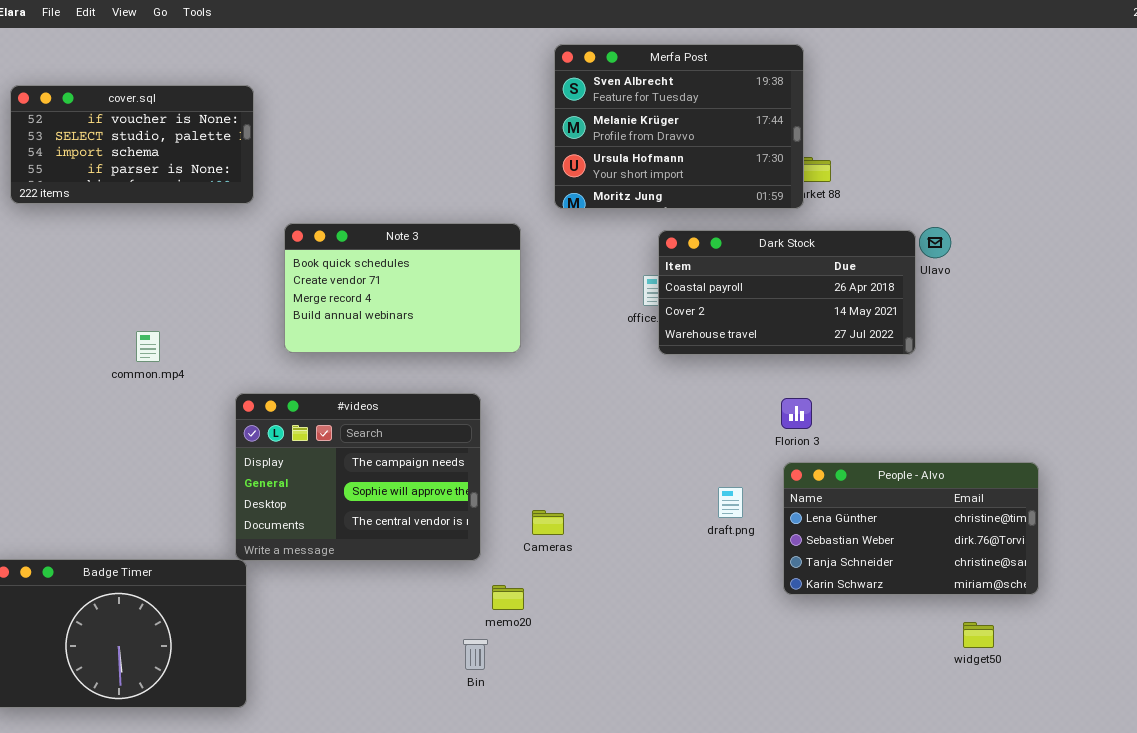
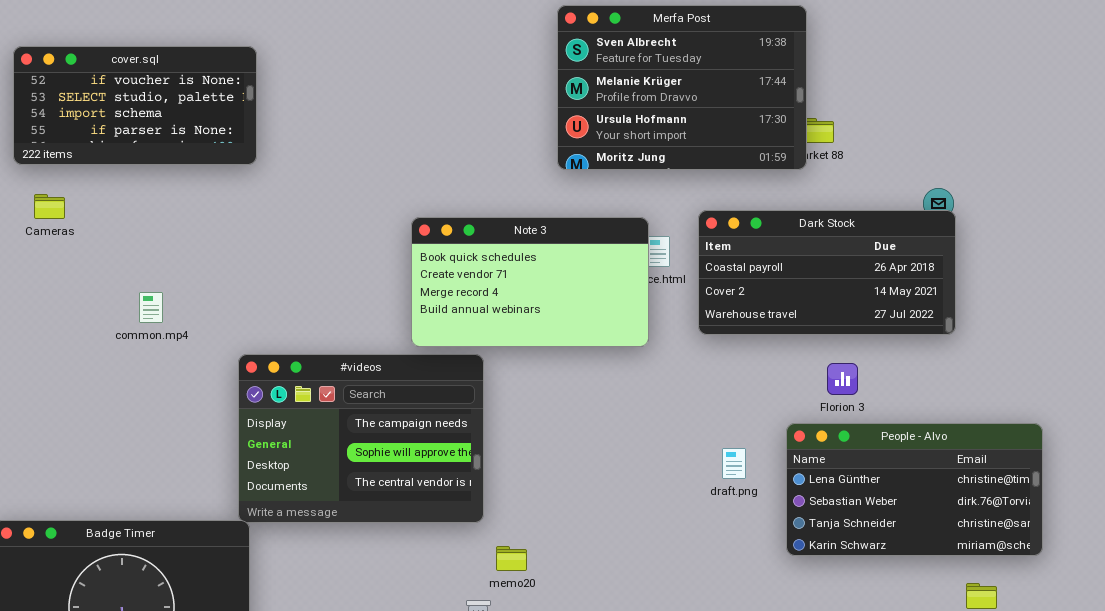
Note 3: [284,223,521,353] -> [411,217,649,347], moved
Dark Stock: [658,230,916,355] -> [698,210,956,335], moved
Florion 3: [781,398,812,429] -> [827,363,858,395], moved
Cameras: [532,510,564,535] -> [34,194,65,219], moved

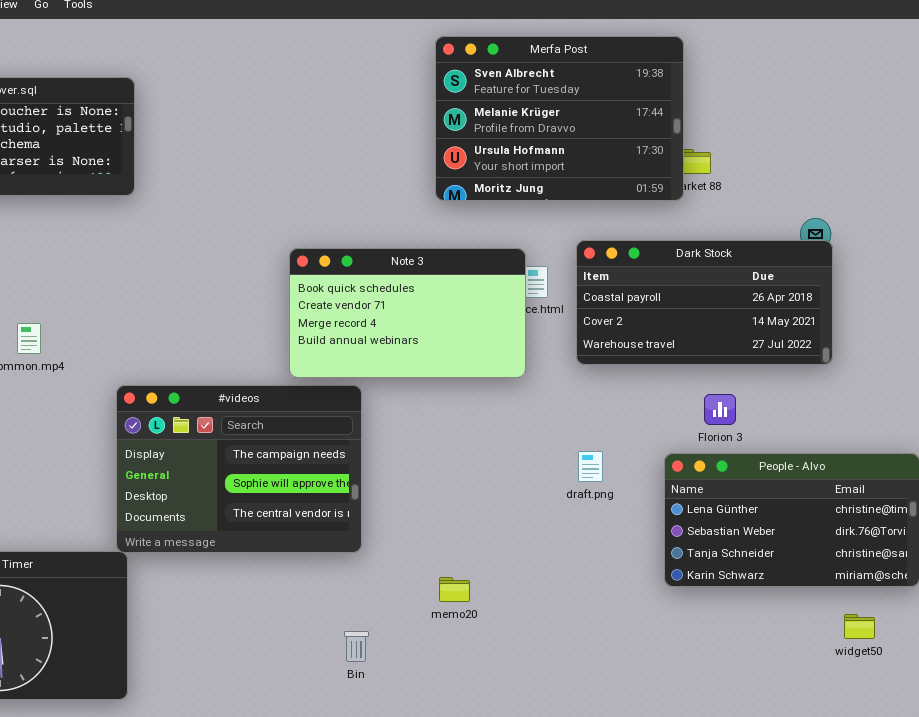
draft.png: [722,448,746,479] -> [578,451,603,482], moved
memo20: [496,546,527,571] -> [439,577,470,602], moved

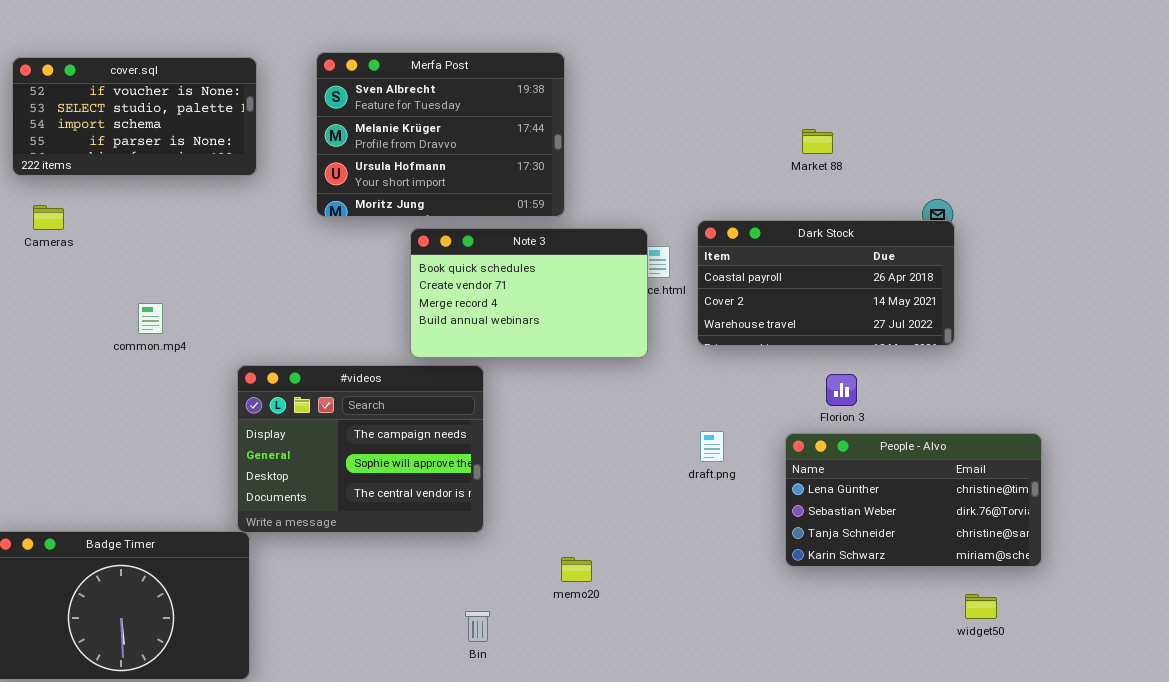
Merfa Post: [435,36,684,201] -> [316,52,565,217], moved

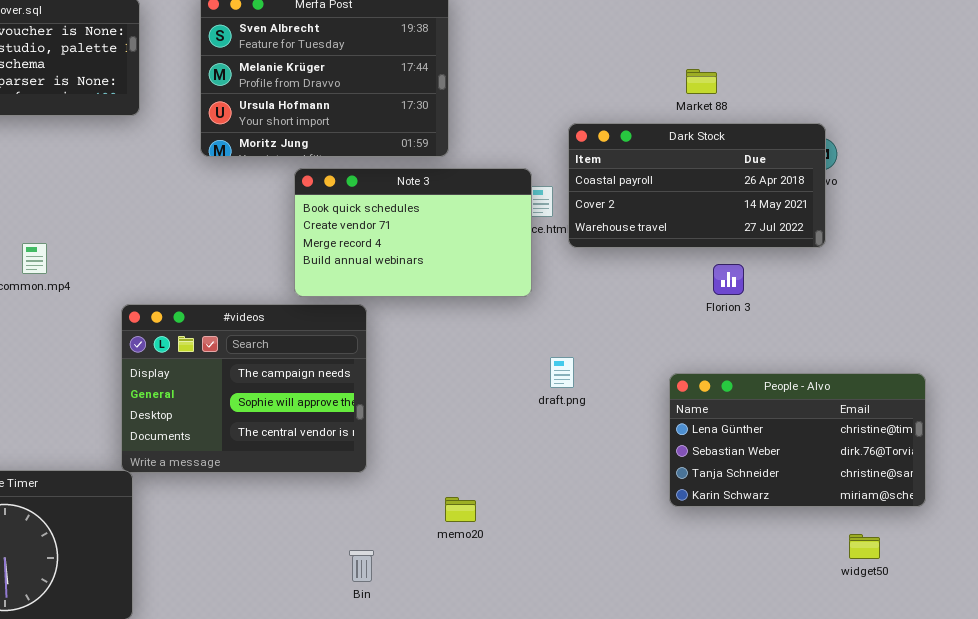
Dark Stock: [697,220,955,346] -> [568,123,826,248], moved
Florion 3: [826,374,857,406] -> [713,264,744,295], moved
draft.png: [700,431,724,462] -> [550,357,574,388], moved

